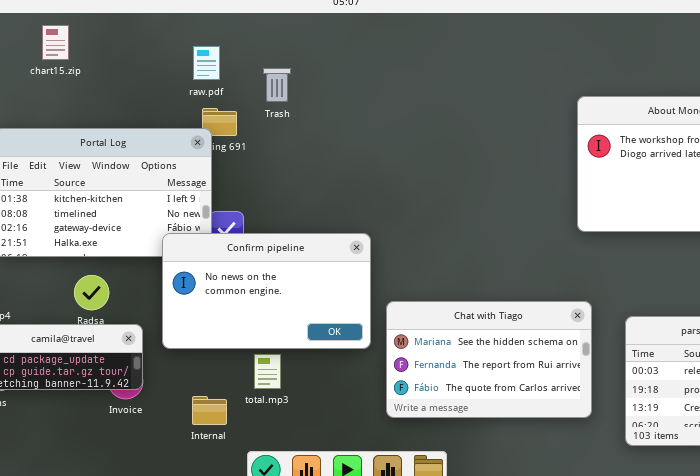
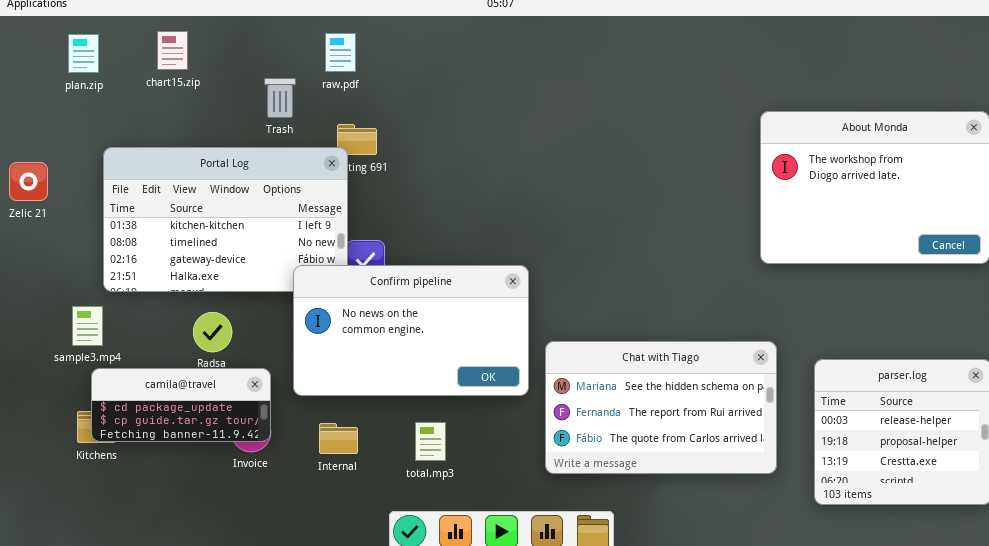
raw.pdf: [193,46,220,80] -> [325,33,356,72], moved
Trash: [263,68,291,102] -> [264,78,296,118], moved
total.mp3: [254,354,281,389] -> [415,422,446,461], moved
Internal: [192,396,227,425] -> [319,423,358,454], moved

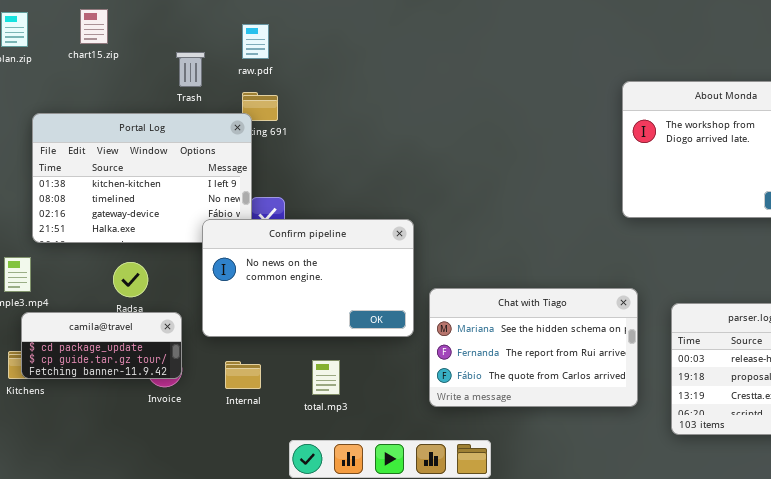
raw.pdf: [325,33,356,72] -> [242,24,269,59], moved

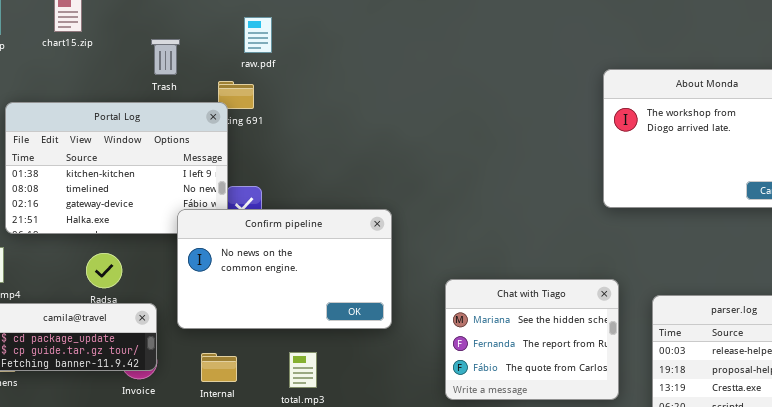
raw.pdf: [242,24,269,59] -> [244,17,272,53], moved
Chat with Tiago: [429,288,638,407] -> [445,279,619,400], resized

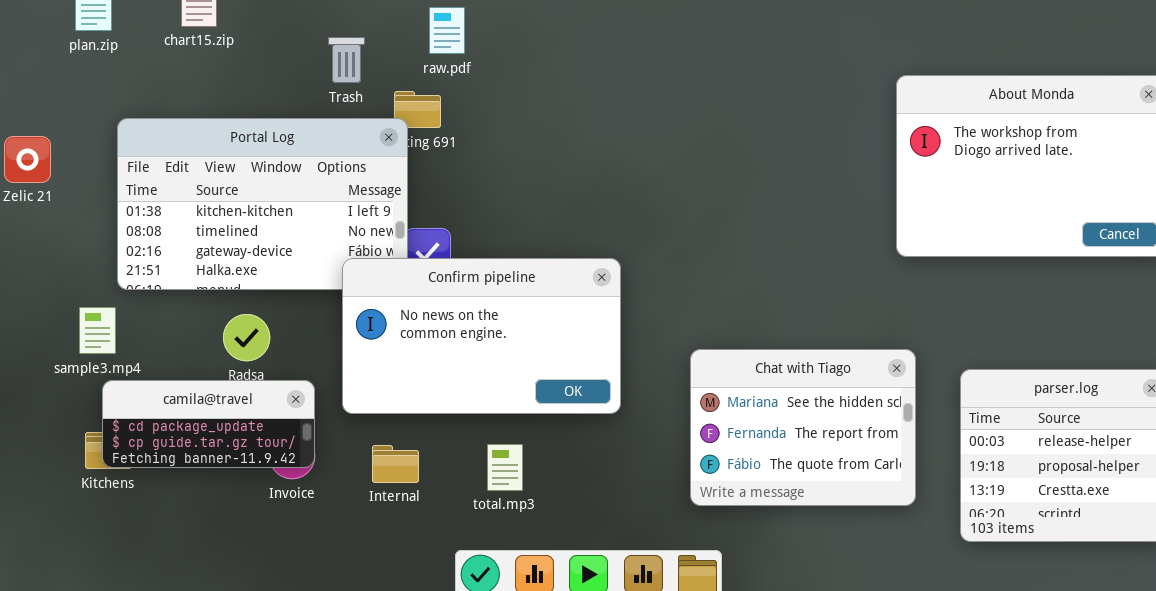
Trash: [151,39,180,75] -> [328,37,365,83], moved

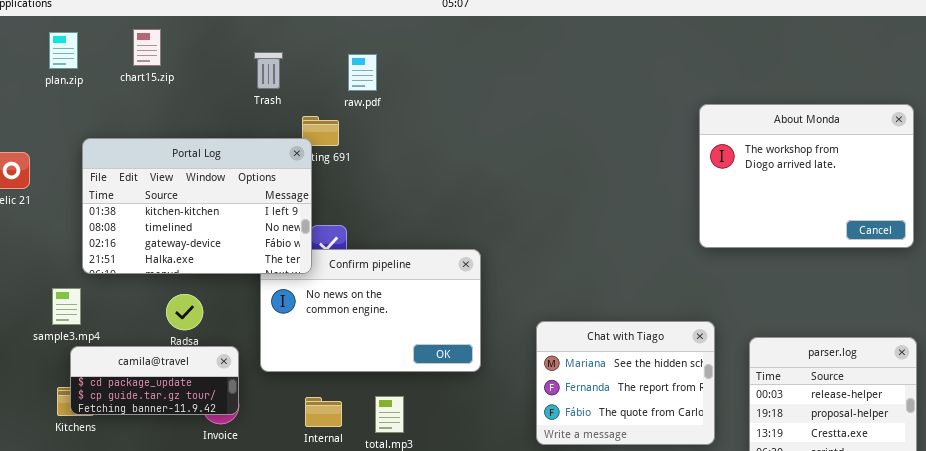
raw.pdf: [429,7,465,54] -> [348,54,377,91], moved
Trash: [328,37,365,83] -> [254,52,283,89], moved
Portal Log: [117,118,408,290] -> [82,138,312,274], raised
Internal: [372,445,419,483] -> [305,397,342,427], moved

